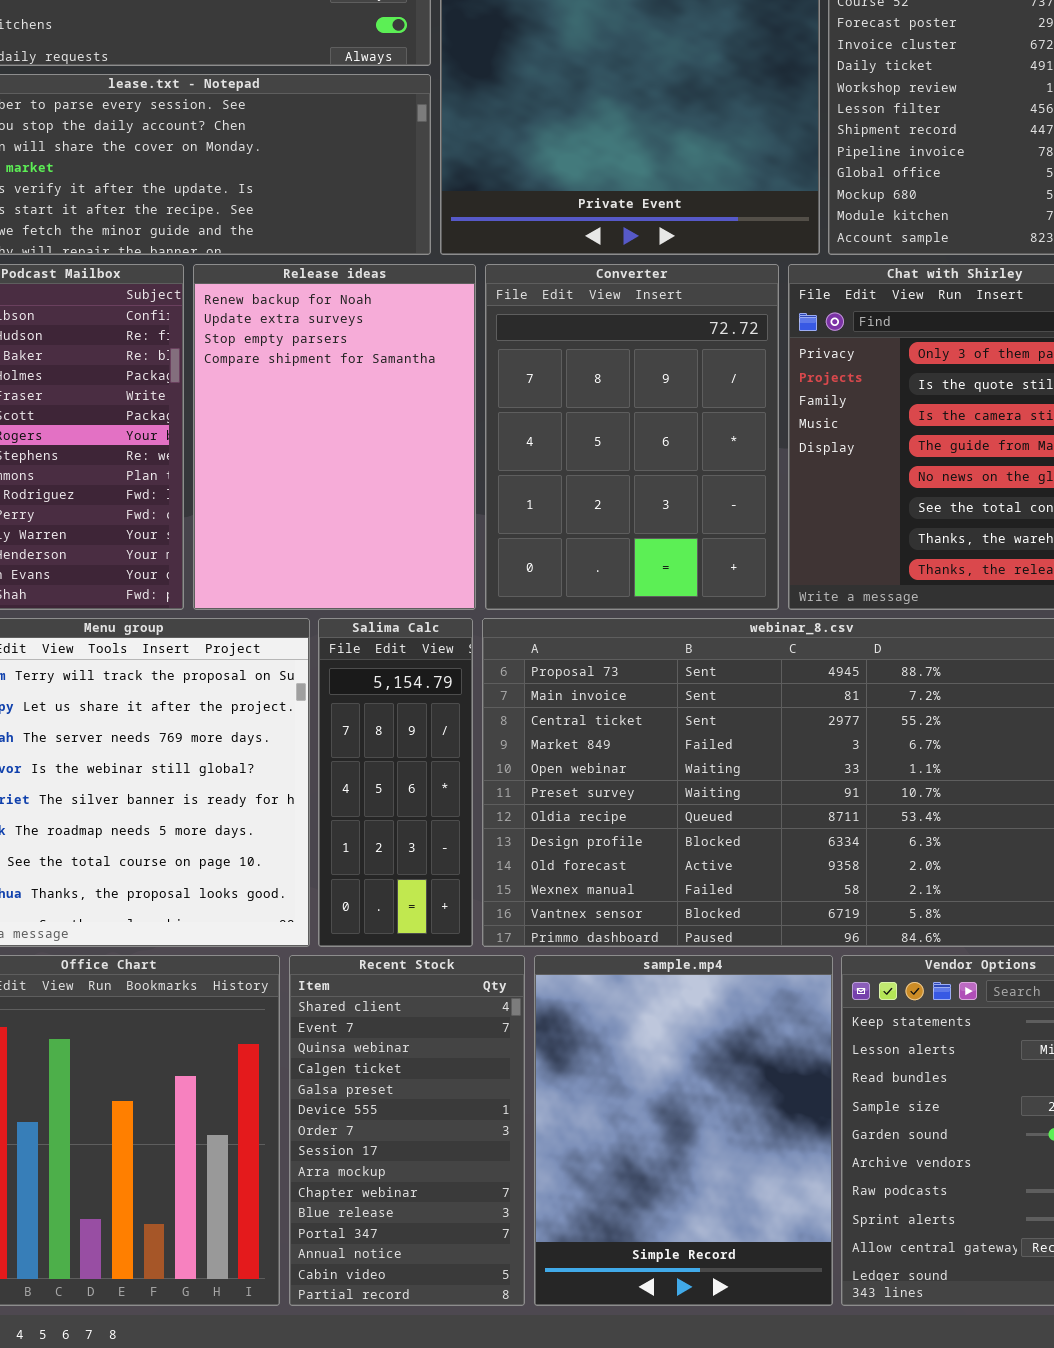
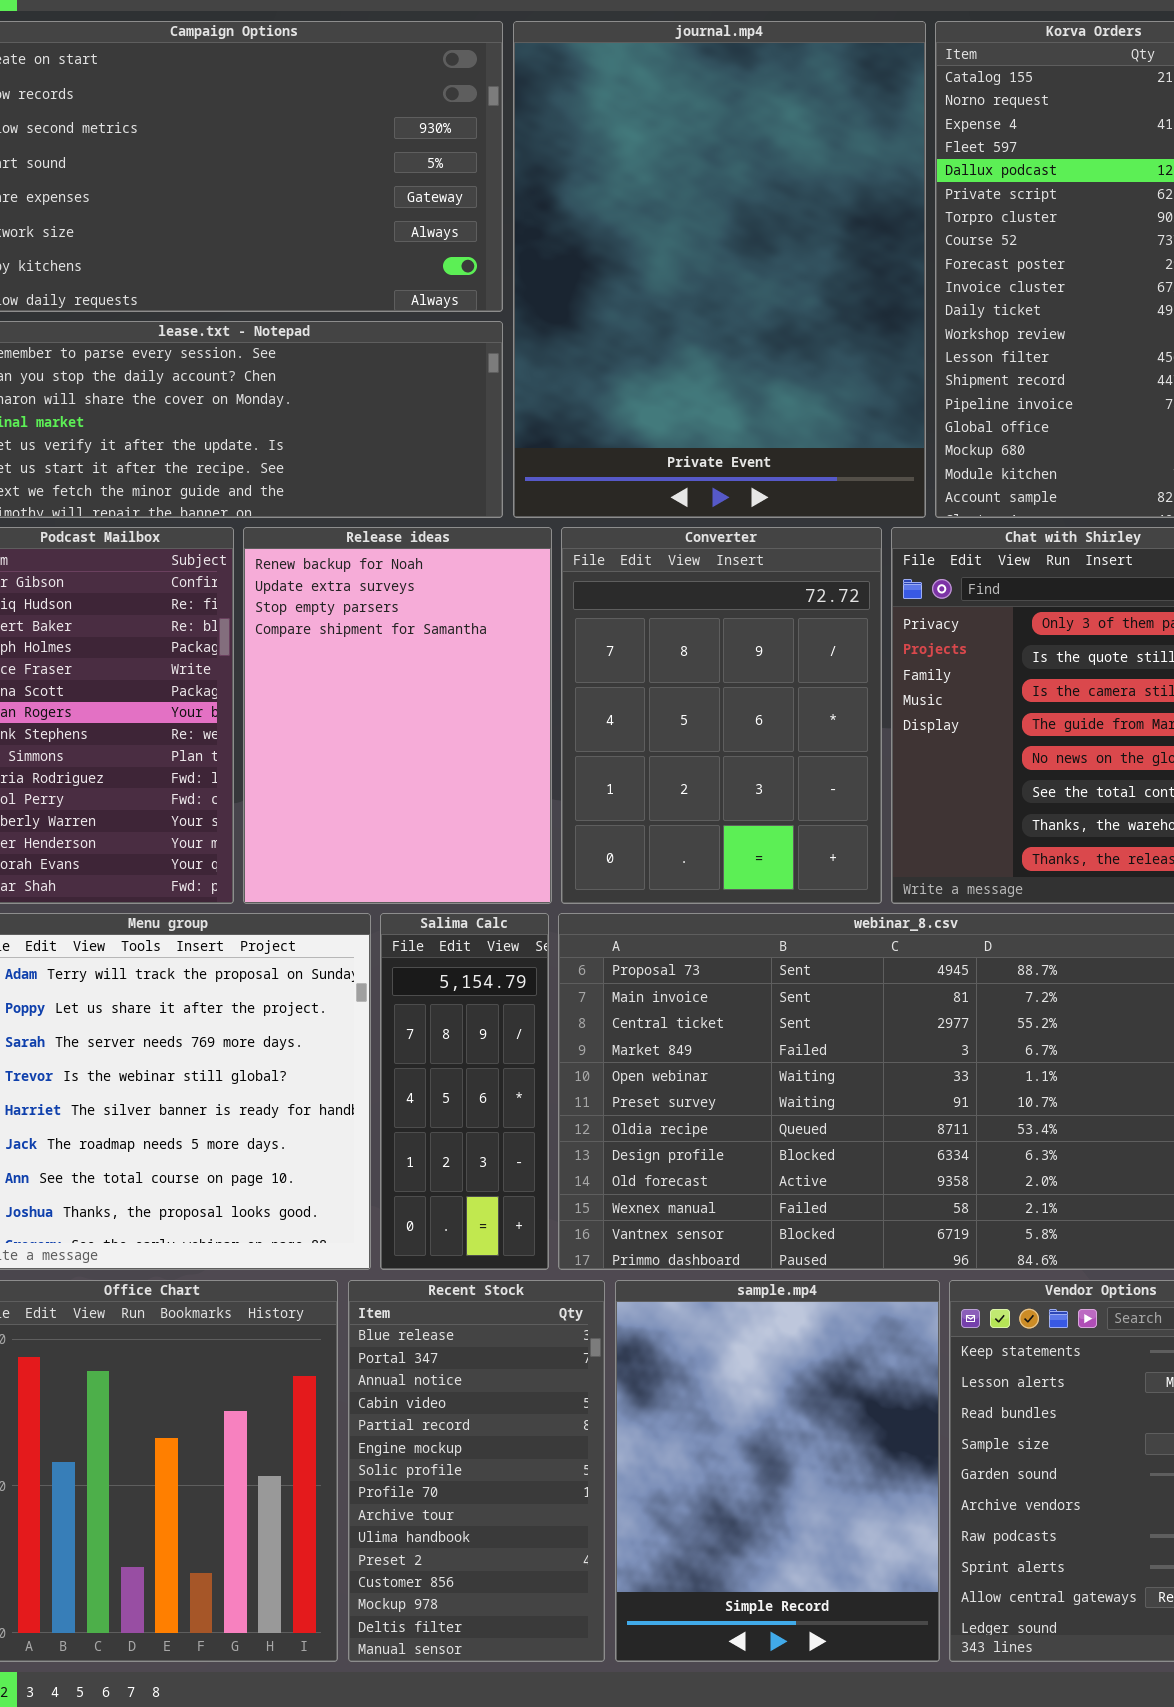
Recent Stock: [289,955,525,1306] -> [348,1280,605,1662], scrolled down 10 rows

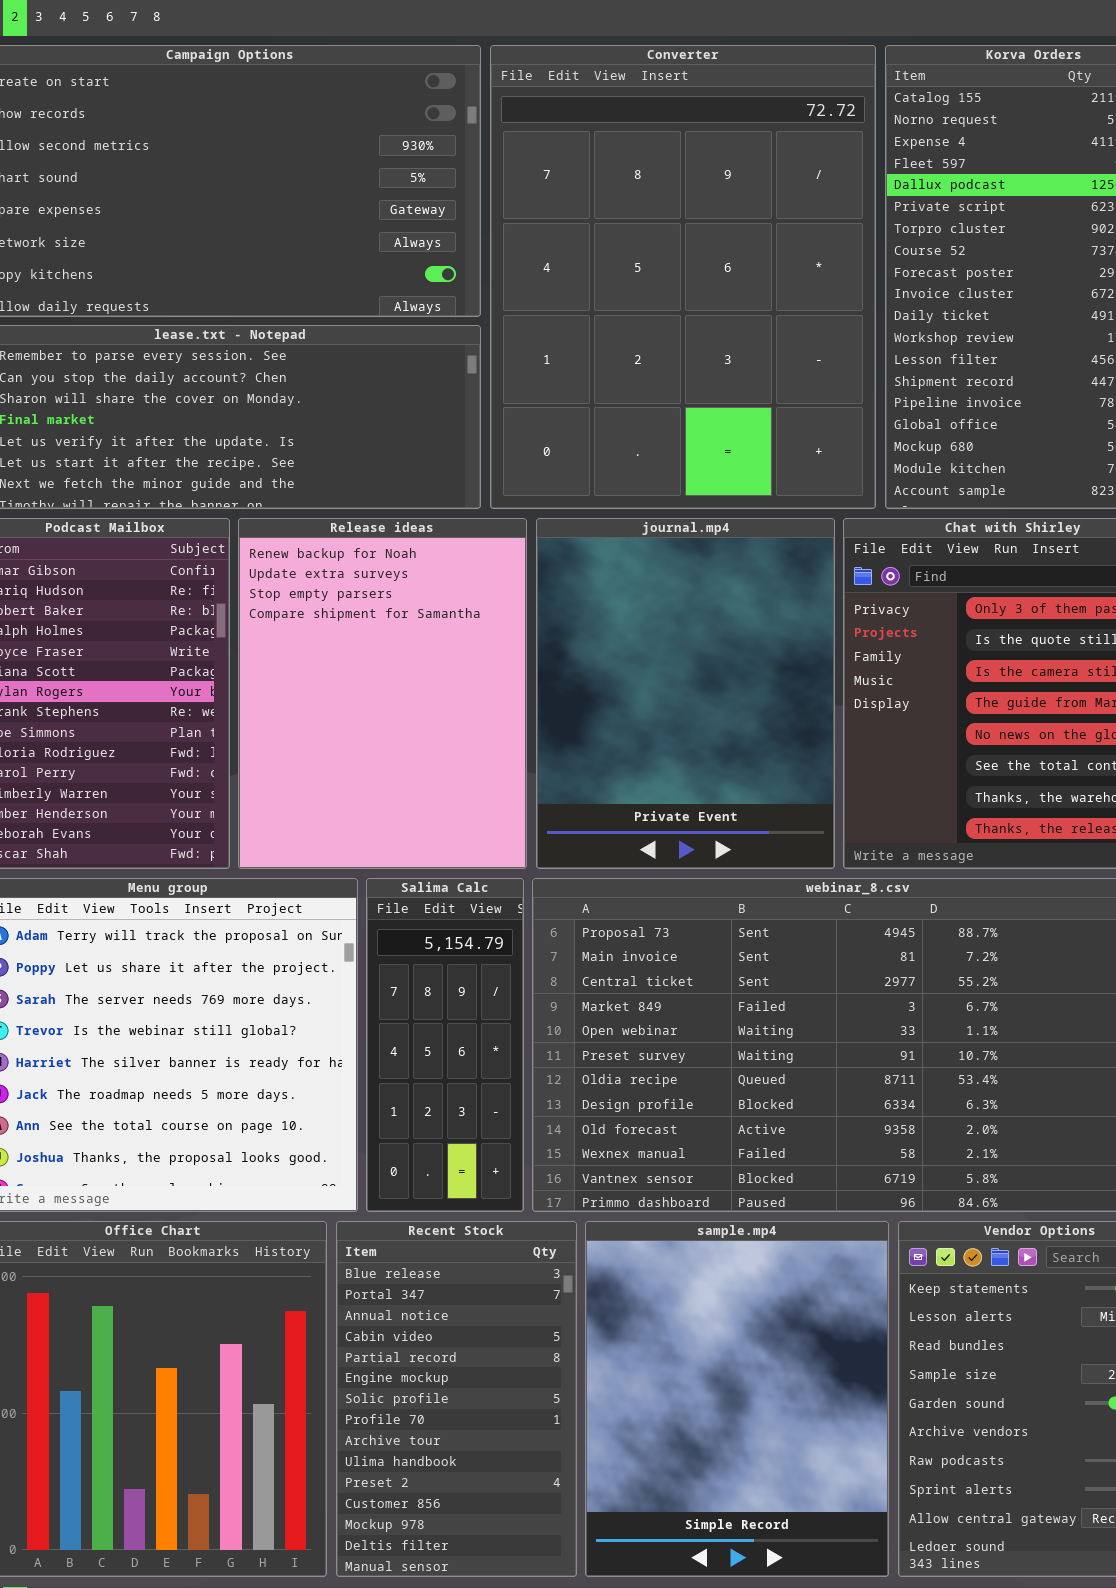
journal.mp4: [513,21,926,518] -> [536,518,835,869], moved, resized
Converter: [561,527,882,904] -> [490,45,876,509], moved, resized

